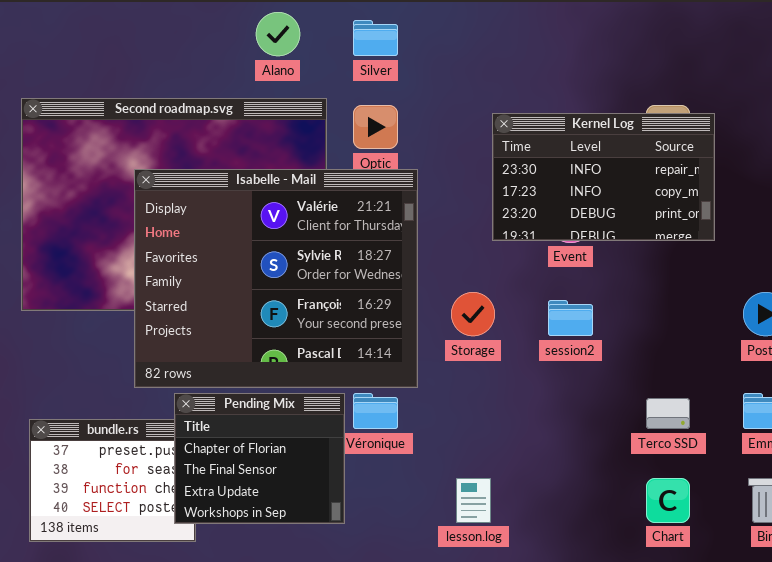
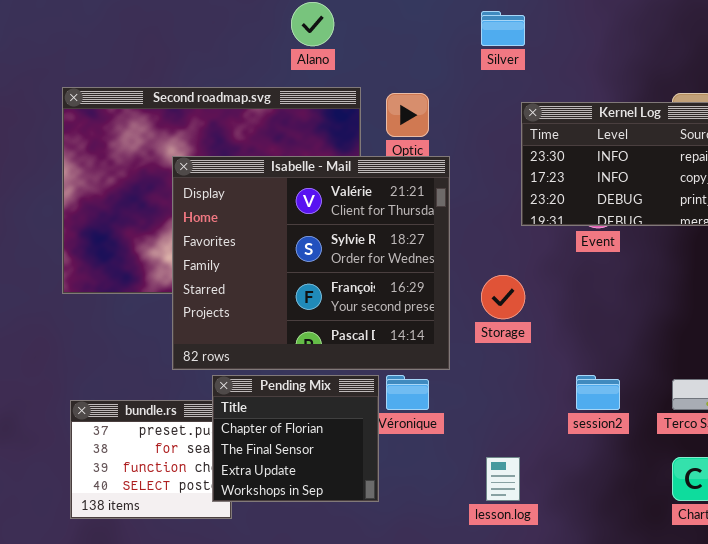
Silver: [353,20,398,56] -> [481,11,525,46], moved
session2: [548,300,593,336] -> [576,375,620,410], moved

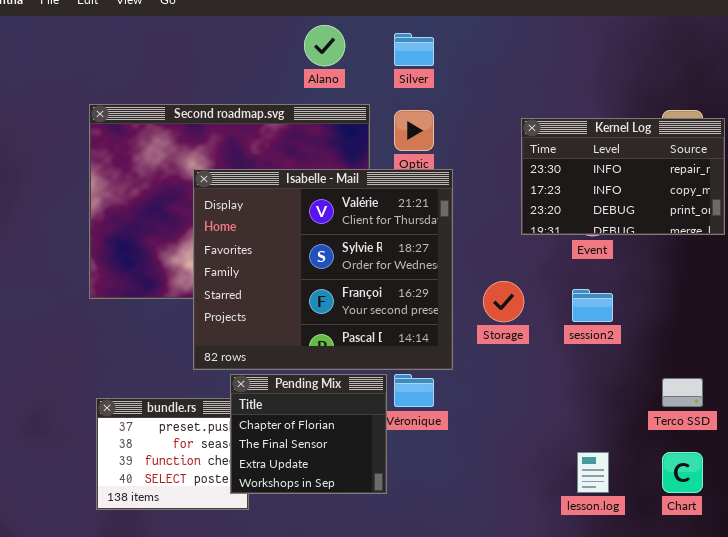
Silver: [481,11,525,46] -> [394,33,434,66], moved
session2: [576,375,620,410] -> [572,289,613,322], moved
lesson.log: [486,457,520,501] -> [577,452,609,493], moved

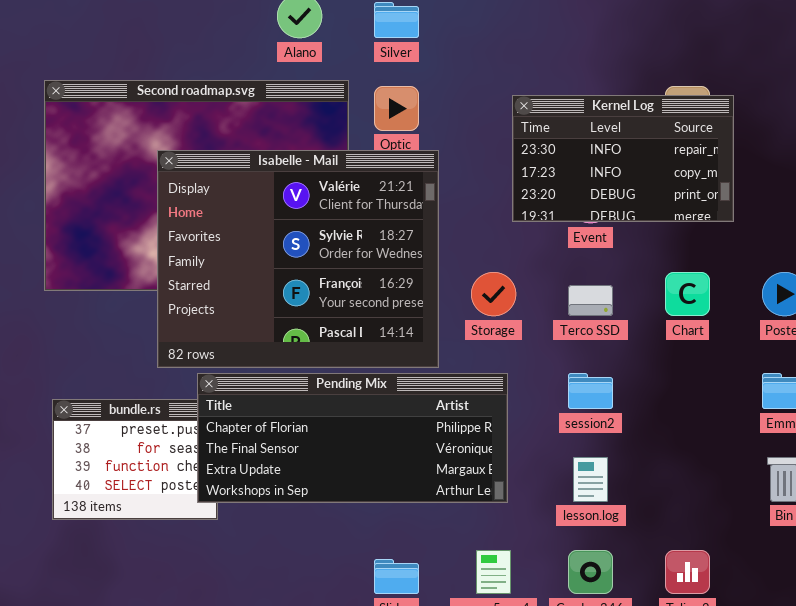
session2: [572,289,613,322] -> [568,373,613,409], moved
Pending Mix: [230,374,387,494] -> [197,373,508,503], resized
Terco SSD: [662,378,703,407] -> [568,285,613,316], moved
Chart: [662,452,703,493] -> [665,272,710,316], moved

